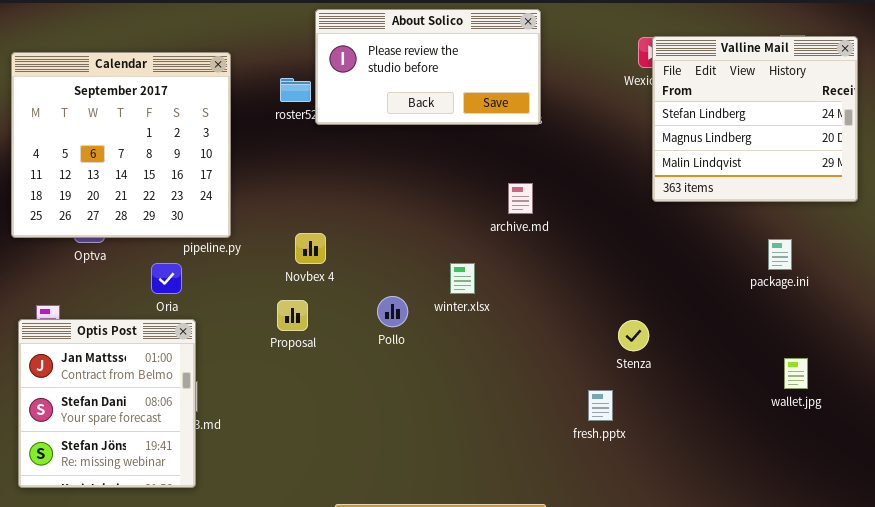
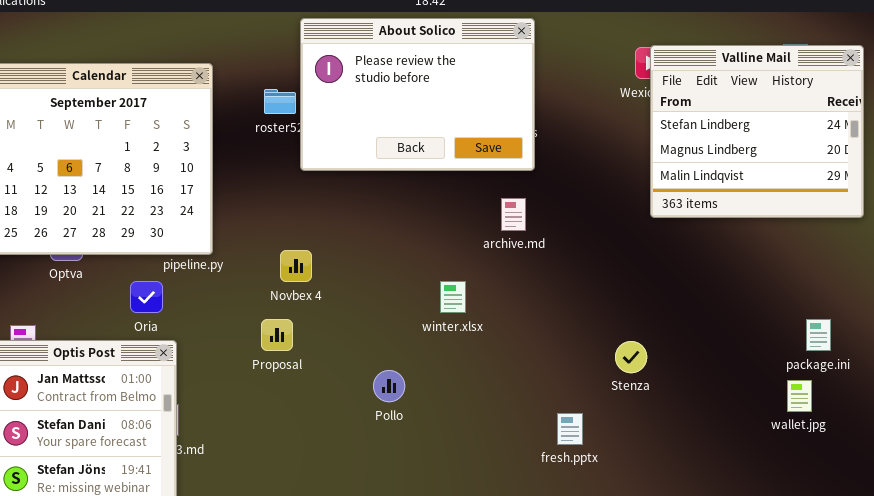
About Solico: [315,9,541,125] -> [300,18,535,171], resized
package.ini: [768,239,792,270] -> [806,319,831,351], moved
Pollo: [377,296,408,327] -> [373,370,405,402], moved
fresh.pptx: [588,390,613,421] -> [557,413,583,445], moved

